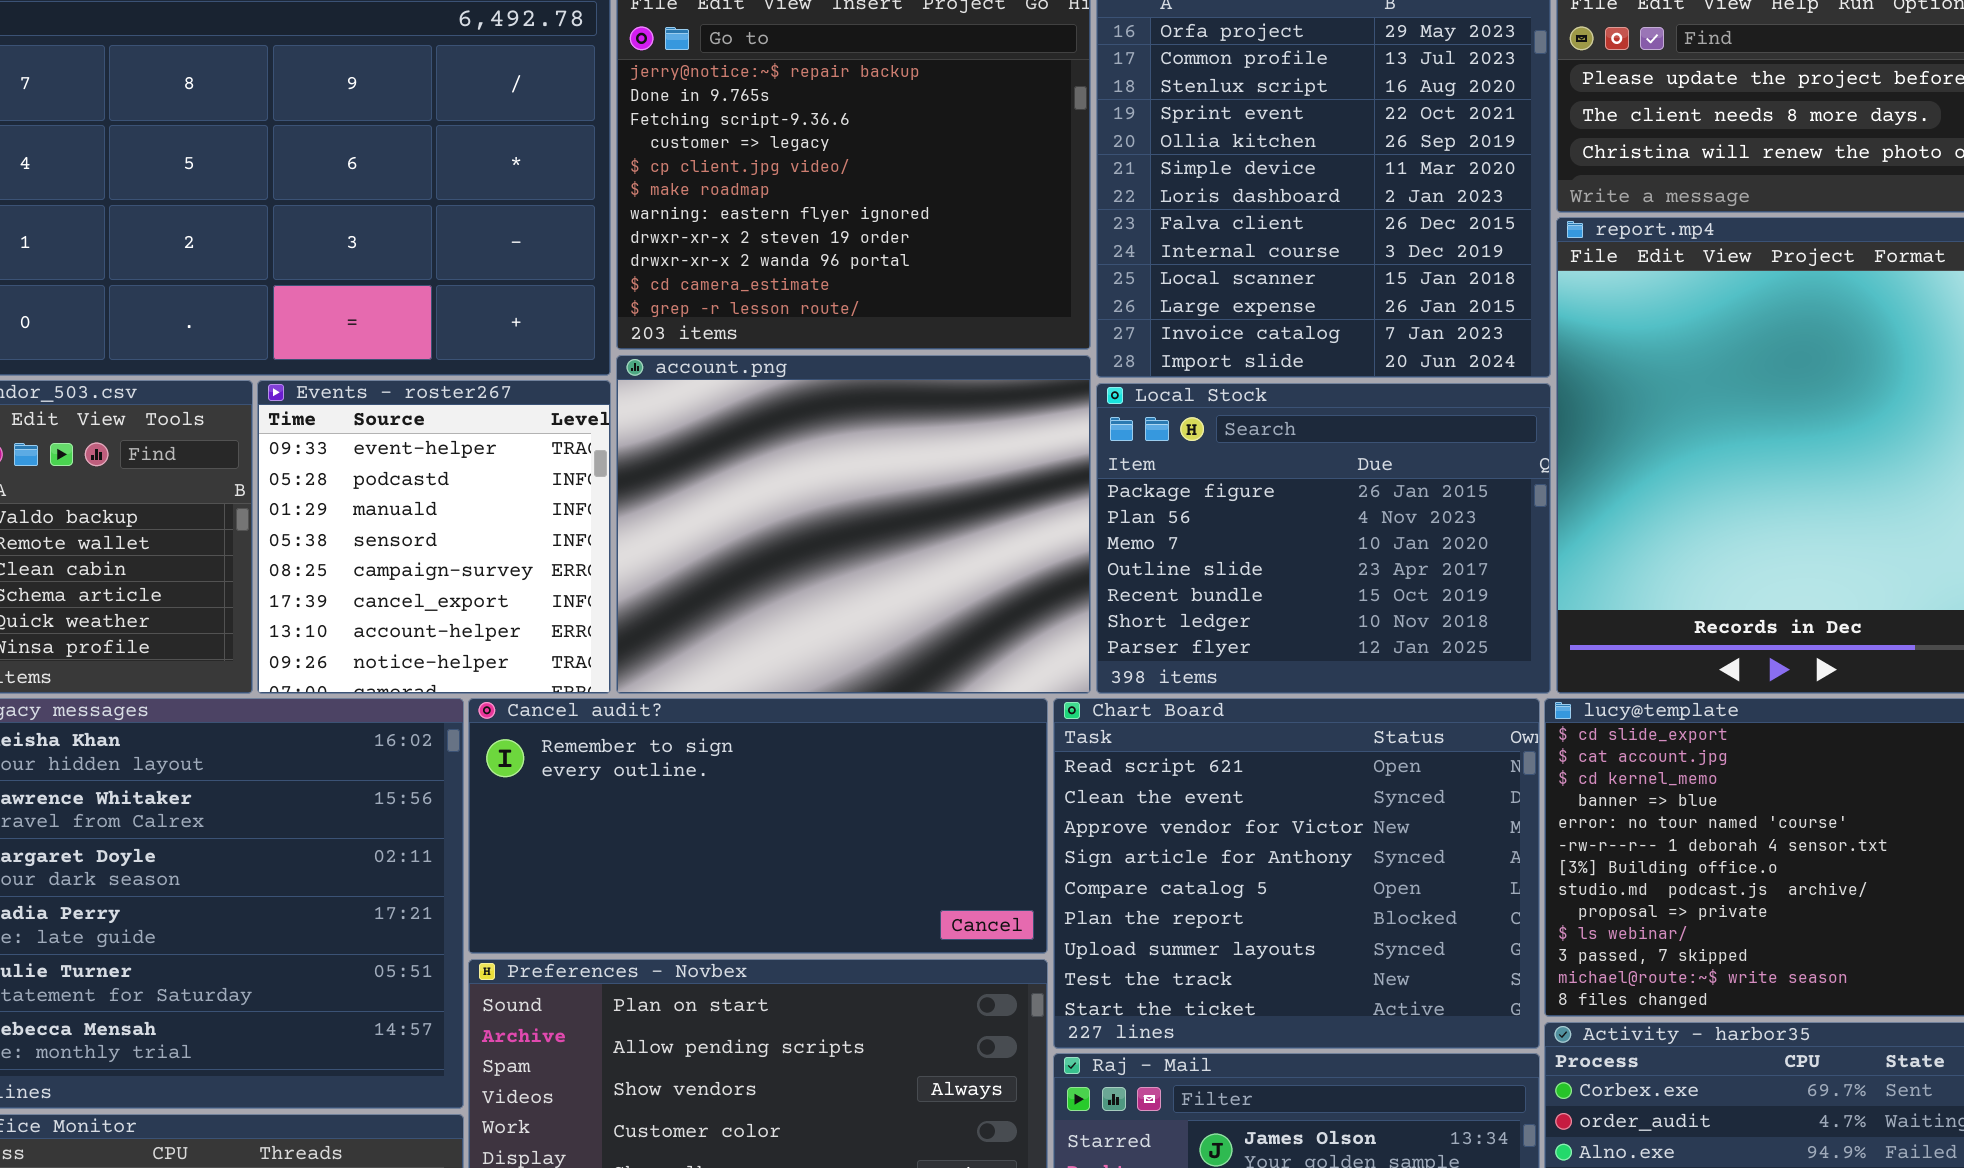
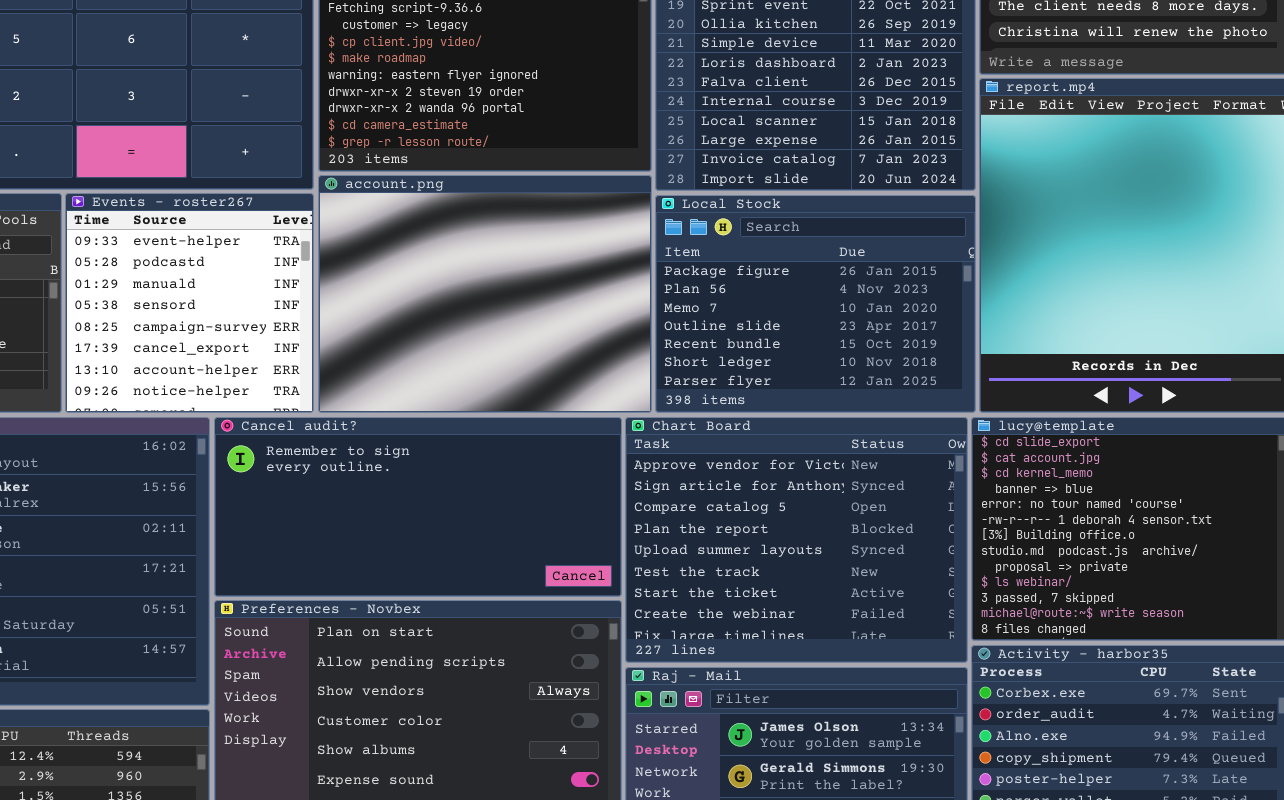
Chart Board: [1053,698,1540,1049] -> [625,417,968,663], scrolled down 2 rows

